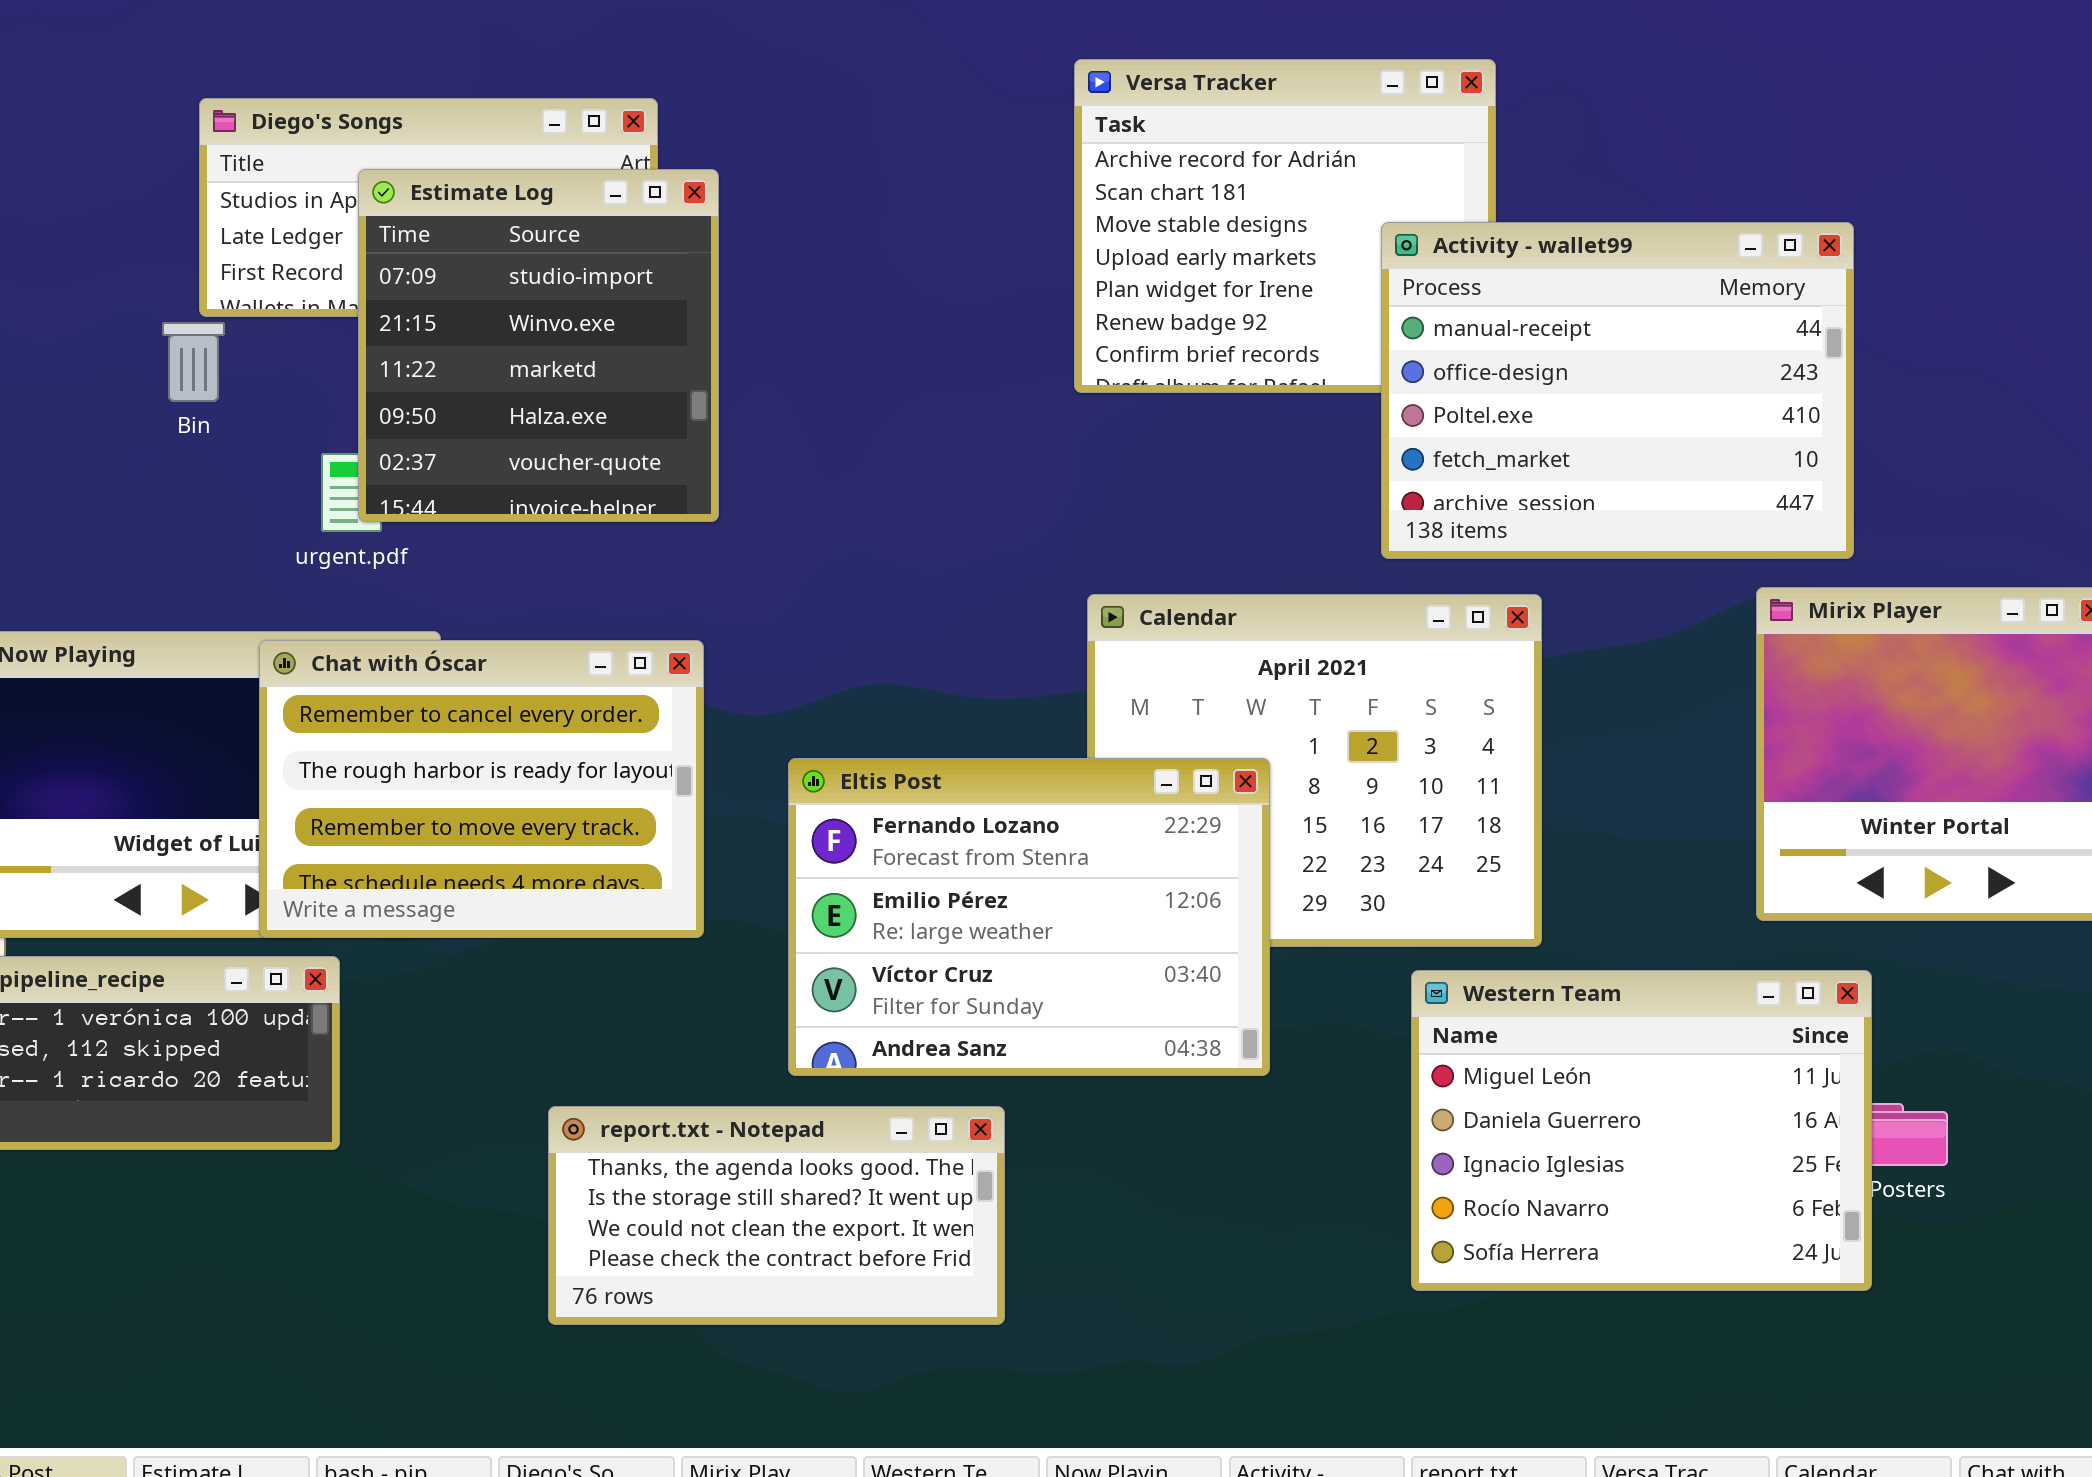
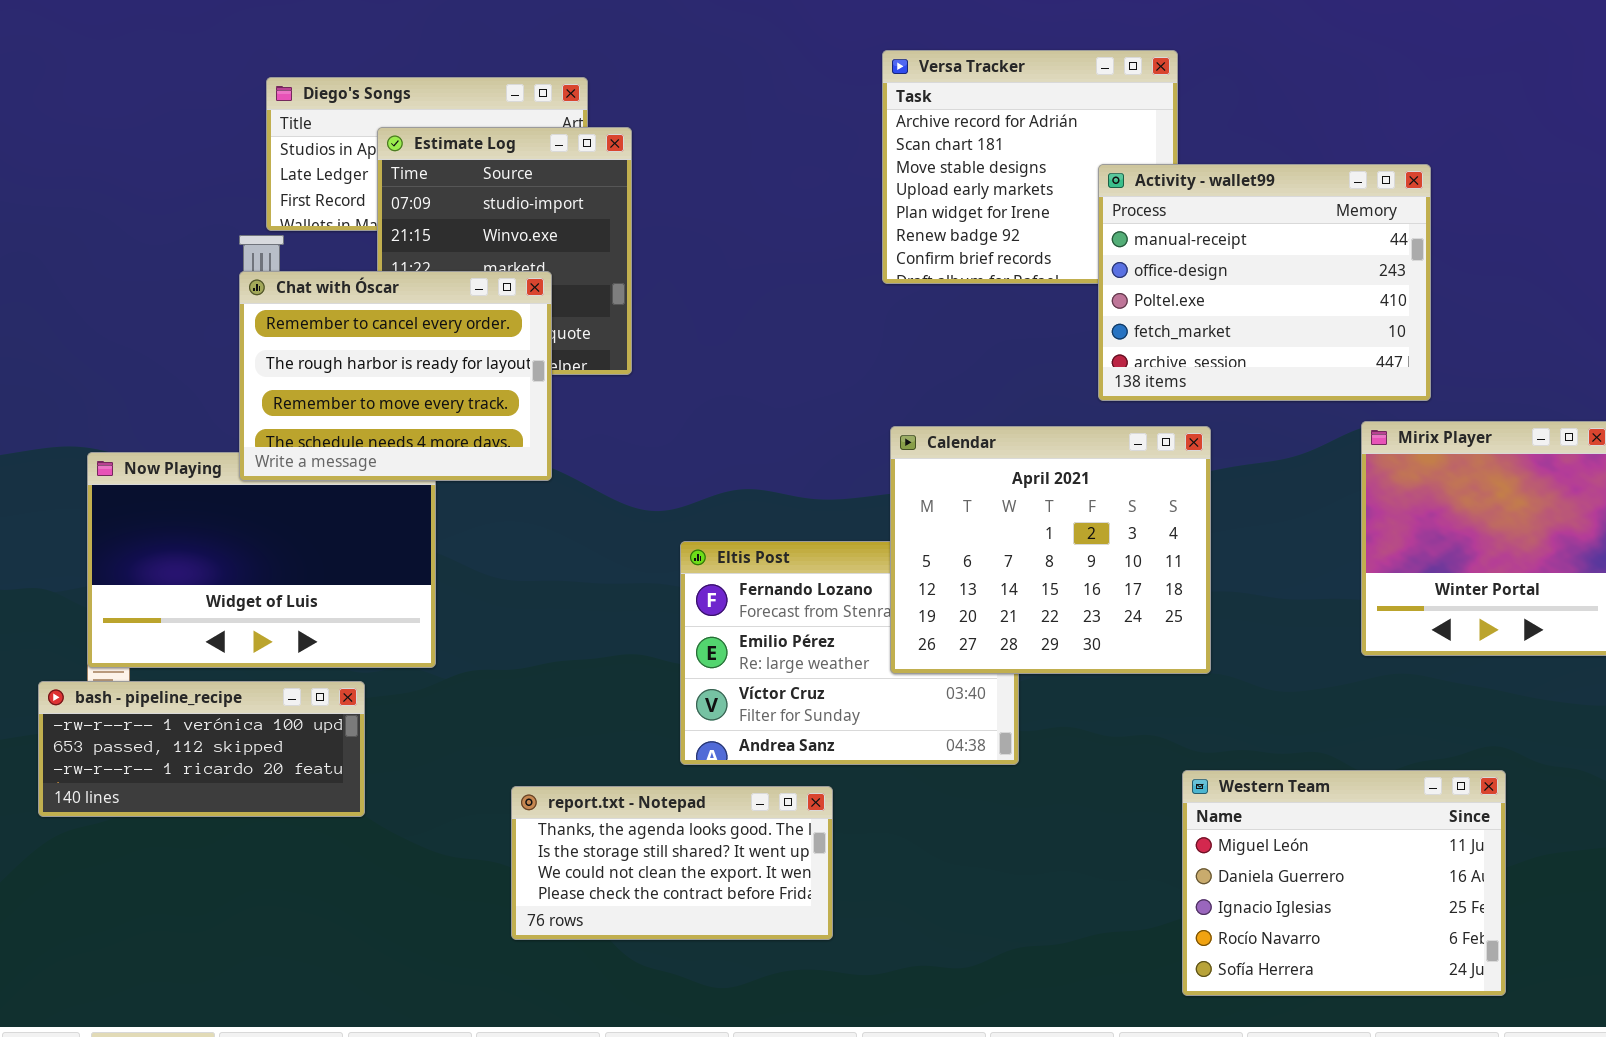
Calendar: [1087,594,1542,947] -> [890,426,1211,674], raised
Chat with Óscar: [259,640,704,938] -> [239,271,552,481], moved
Western Team: [1411,970,1872,1291] -> [1182,770,1506,996], moved

